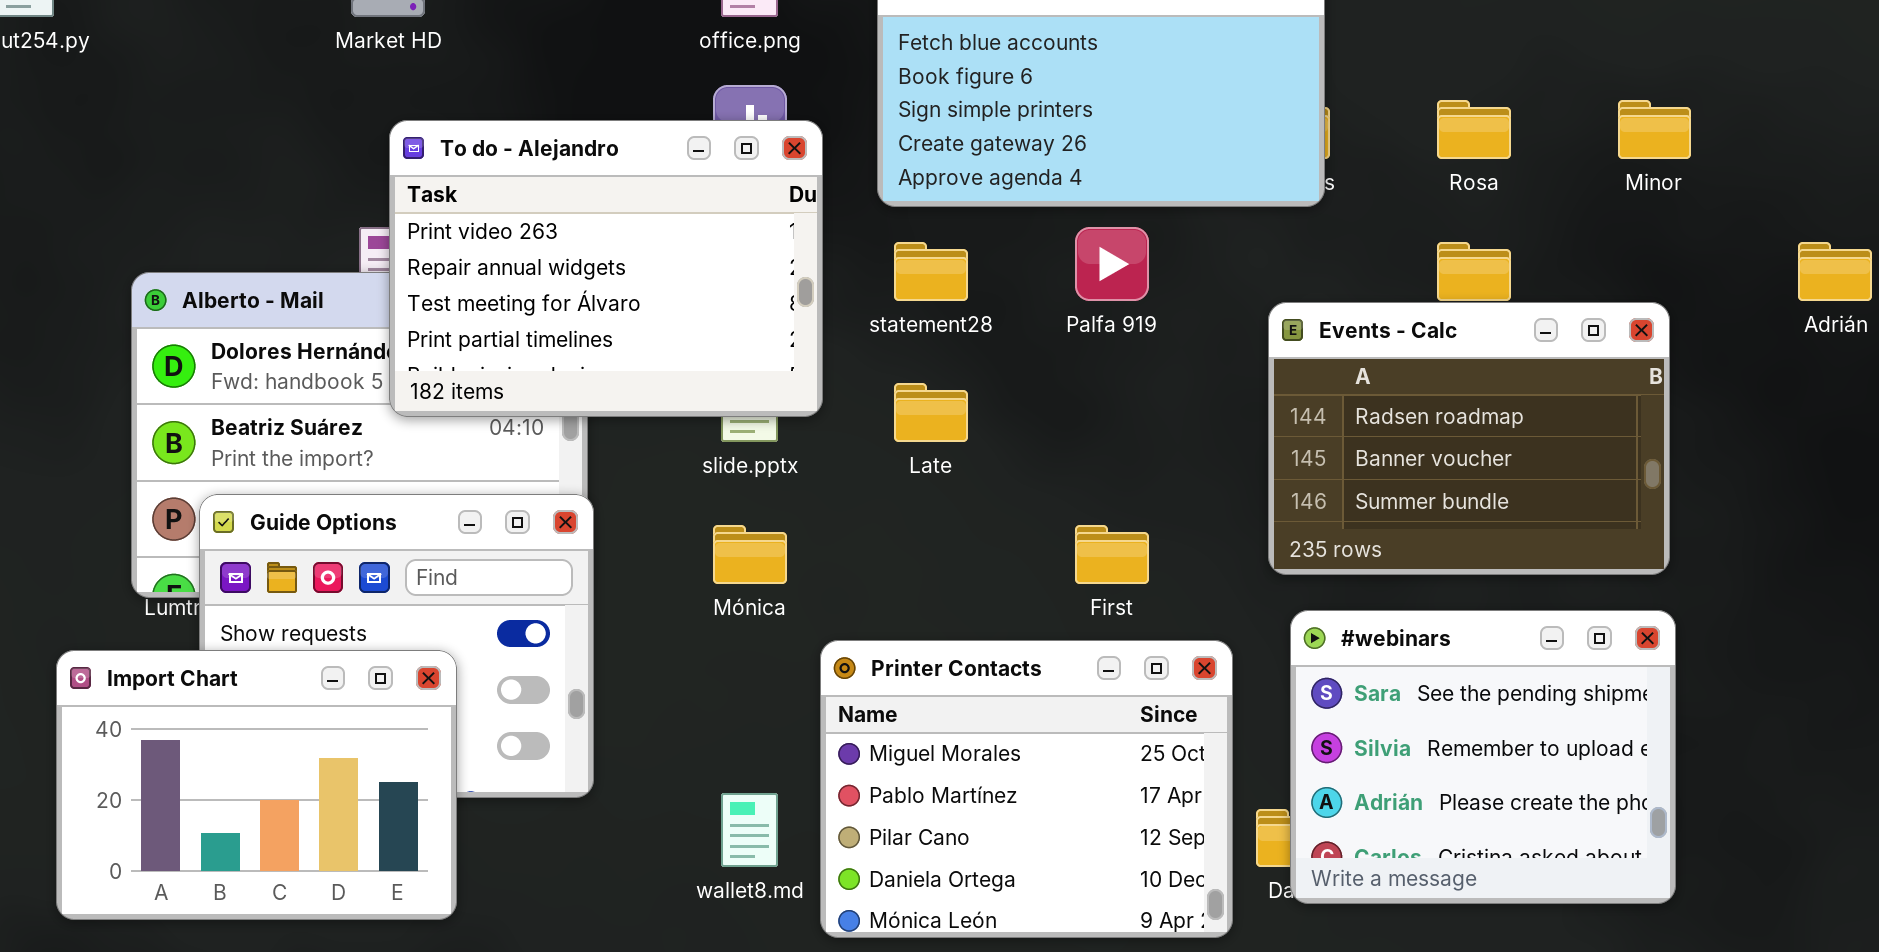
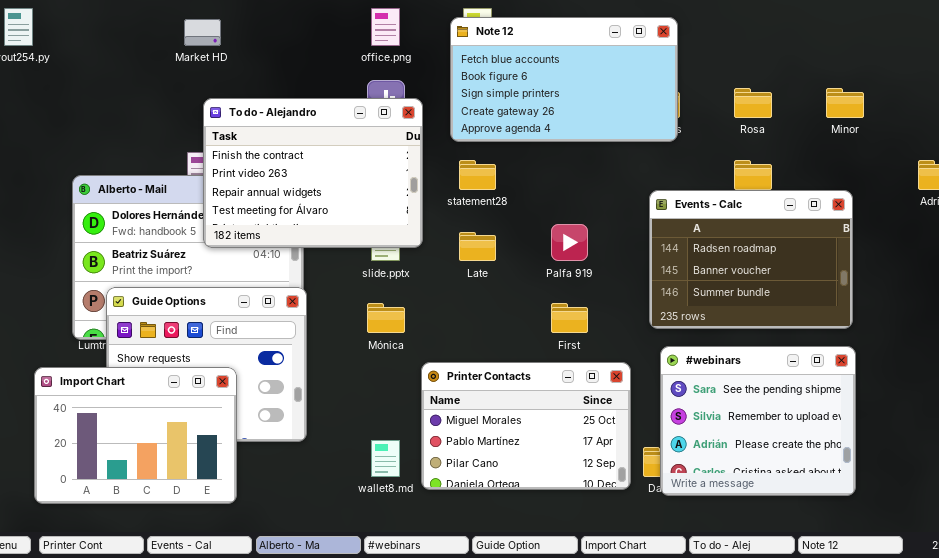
To do - Alejandro: [389,120,823,417] -> [203,98,423,248], scrolled up 1 row
Palfa 919: [1075,227,1149,301] -> [551,224,588,261], moved
Printer Contacts: [820,640,1233,938] -> [421,362,631,490], resized

